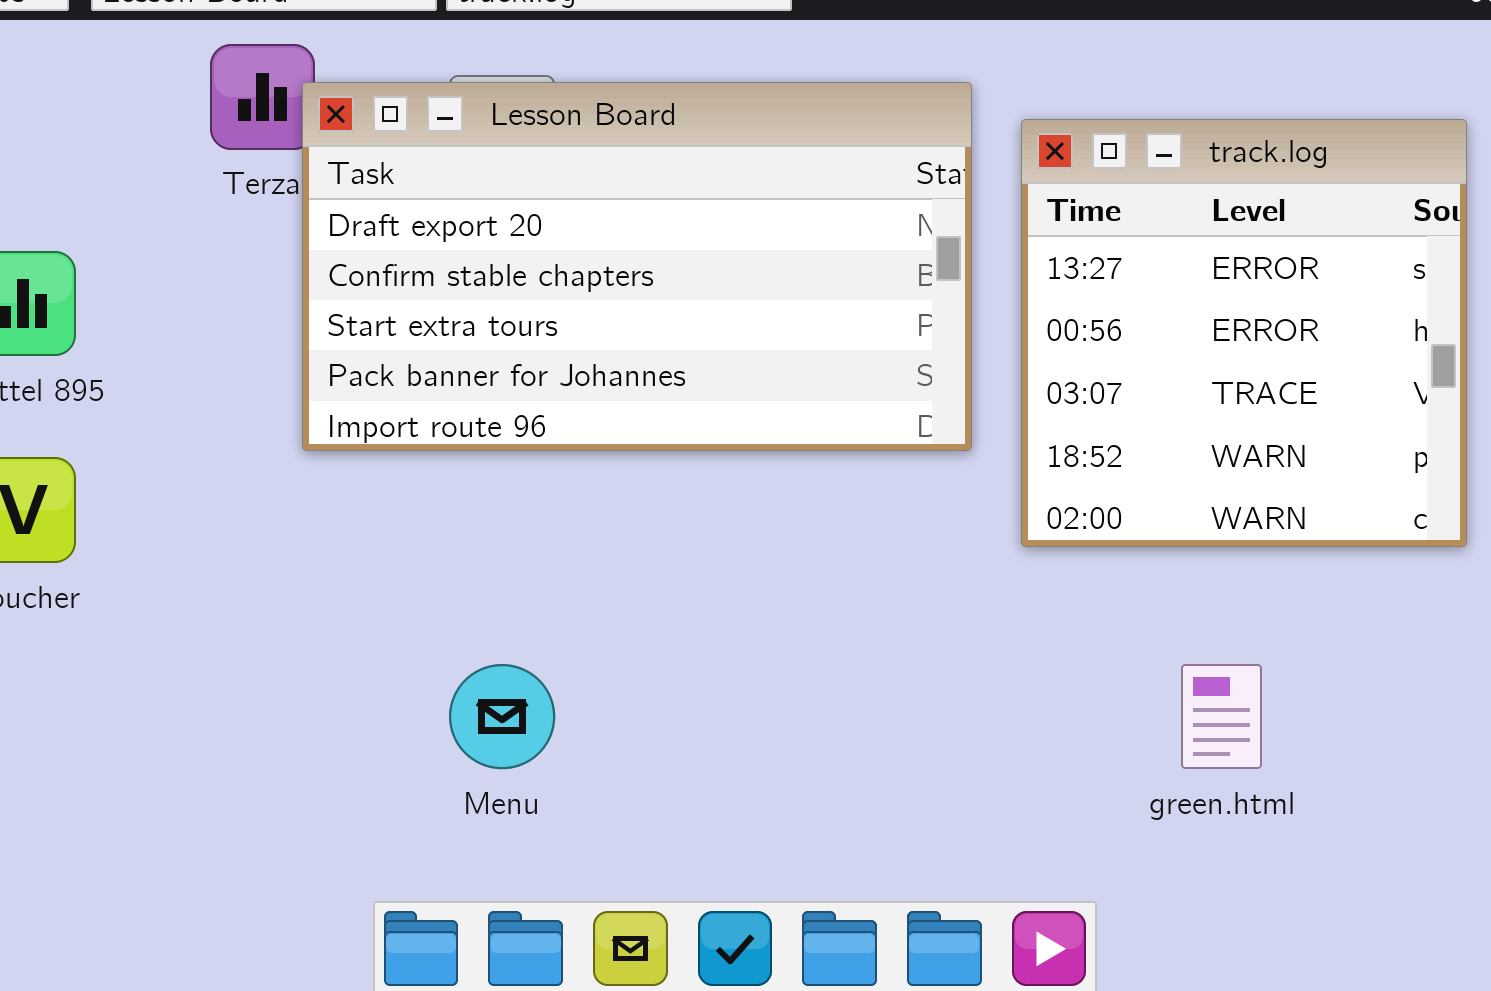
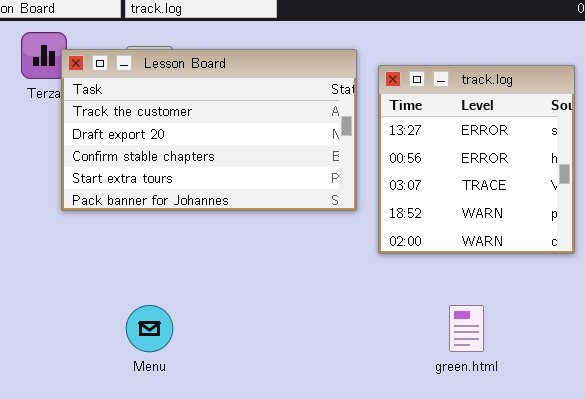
Lesson Board: [302,82,972,451] -> [61,49,357,211], scrolled up 1 row

